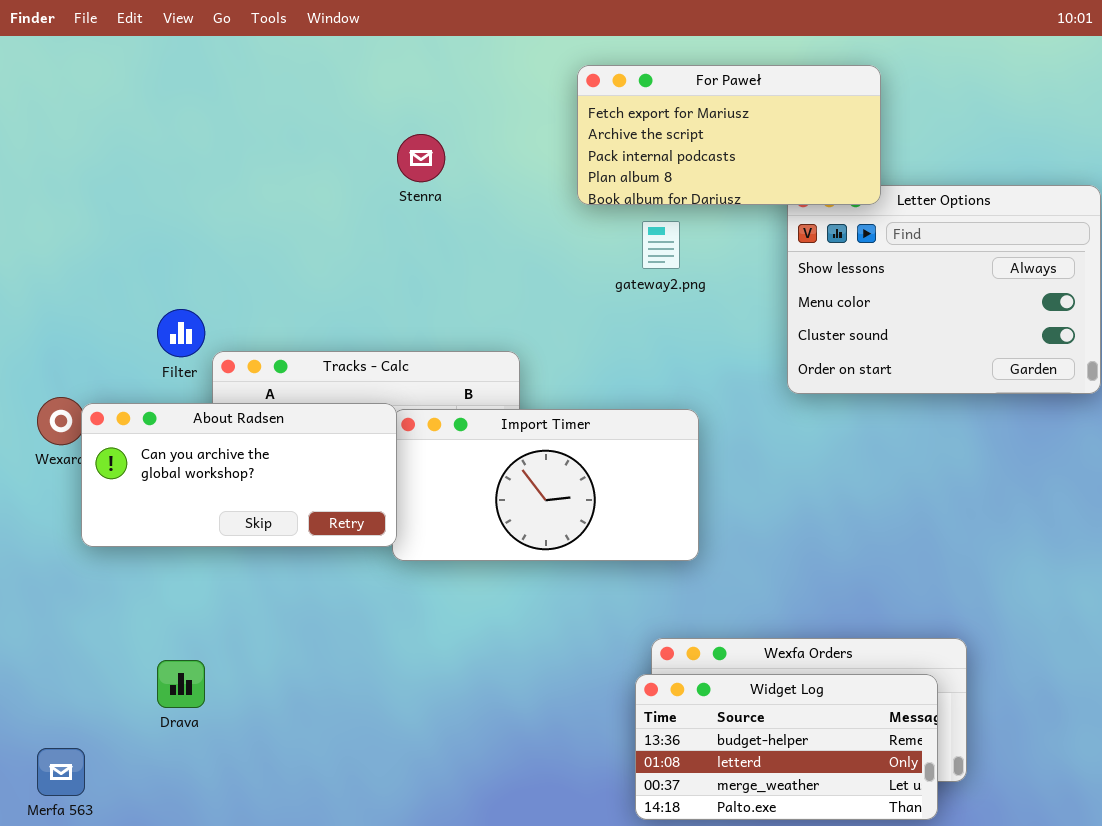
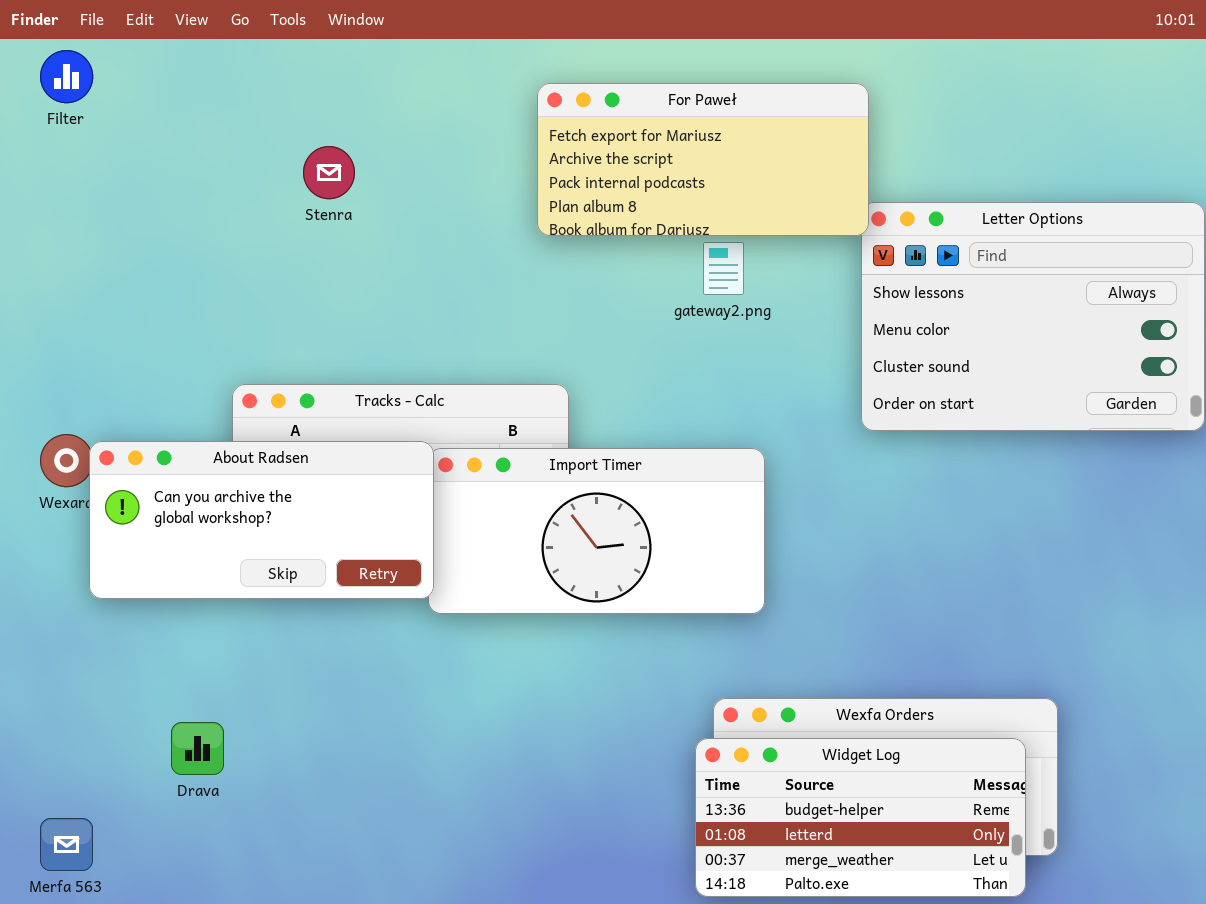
For Paweł: [577,65,881,205] -> [537,83,869,236], moved
Stenra: [397,134,445,182] -> [303,146,355,199], moved
Filter: [157,309,205,357] -> [40,50,93,103], moved

